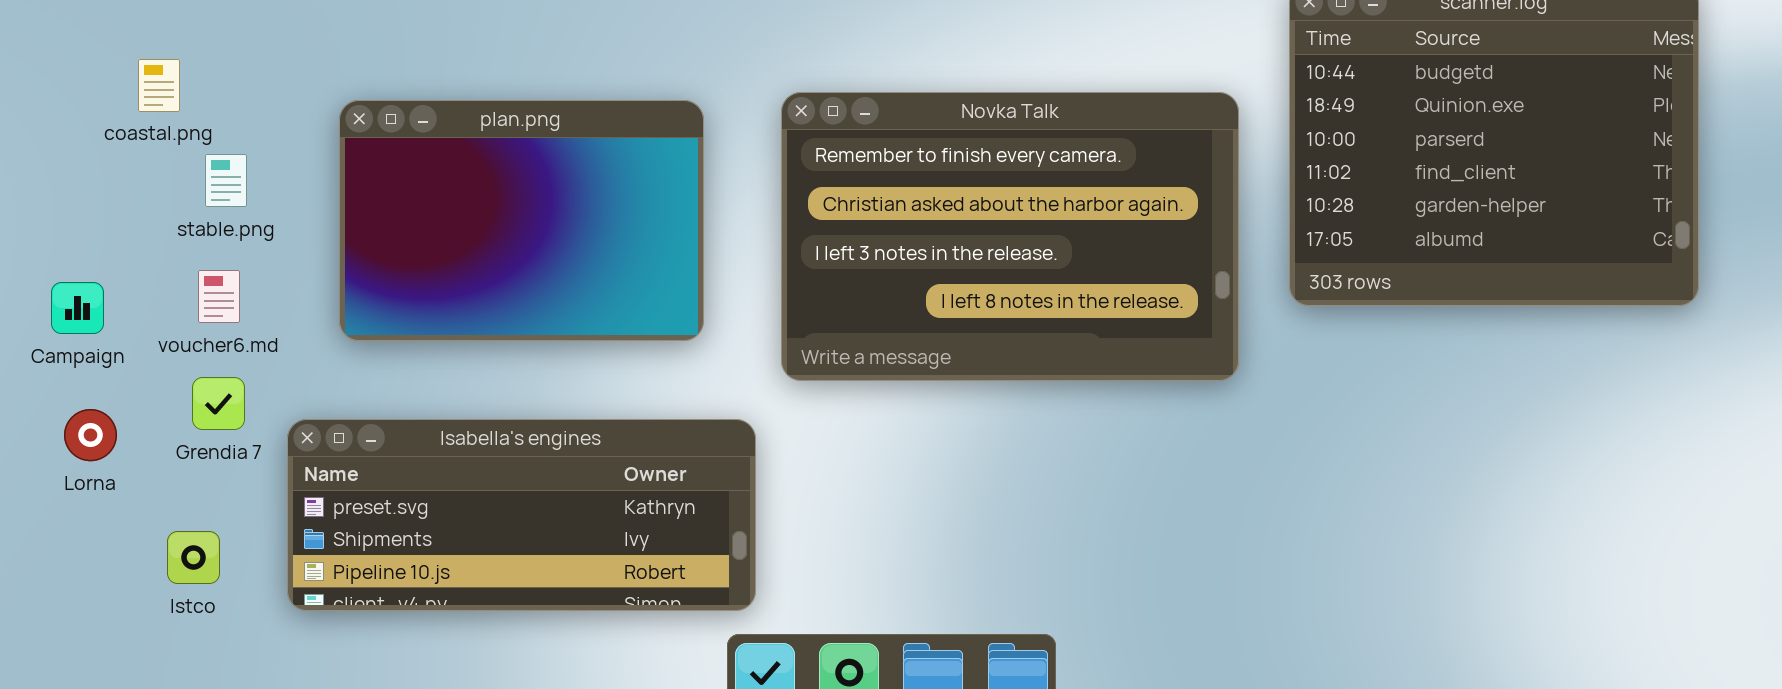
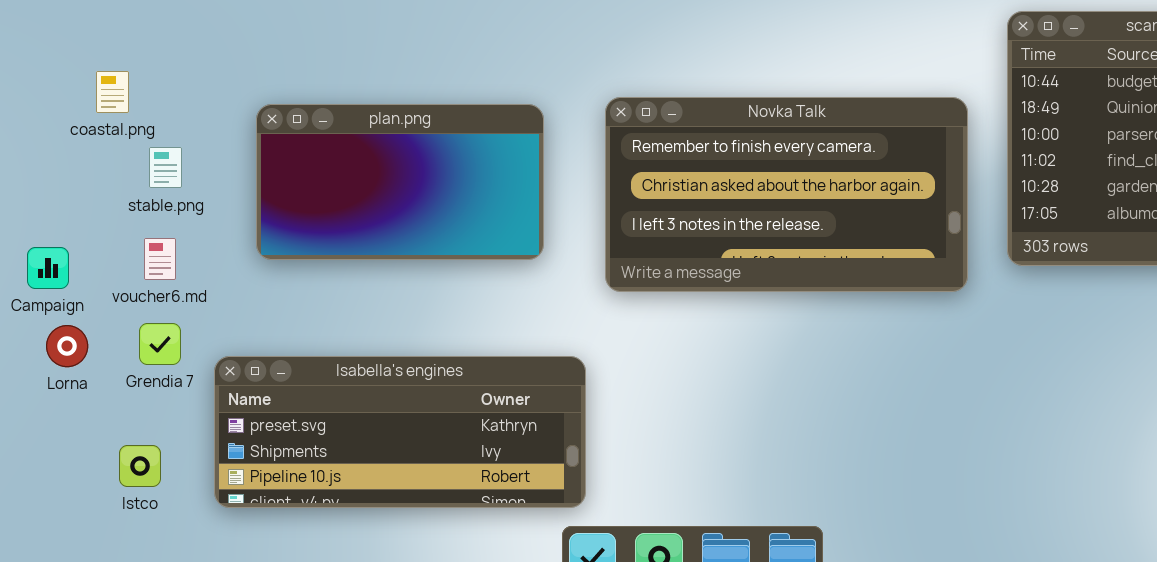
Novka Talk: [781,92,1239,381] -> [605,97,968,292], resized
plan.png: [339,100,704,341] -> [256,104,544,260], resized
Lorna: [64,409,117,461] -> [46,325,88,367], moved

